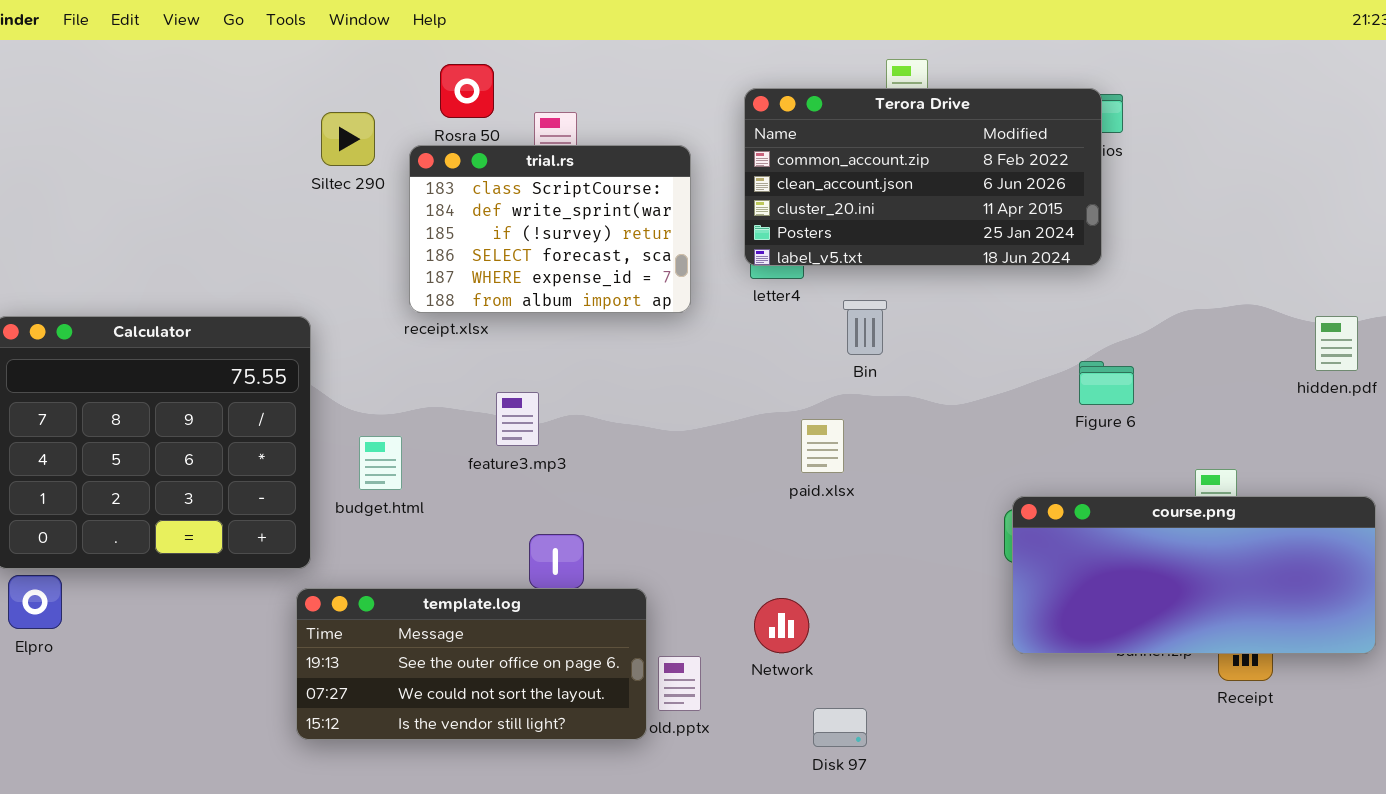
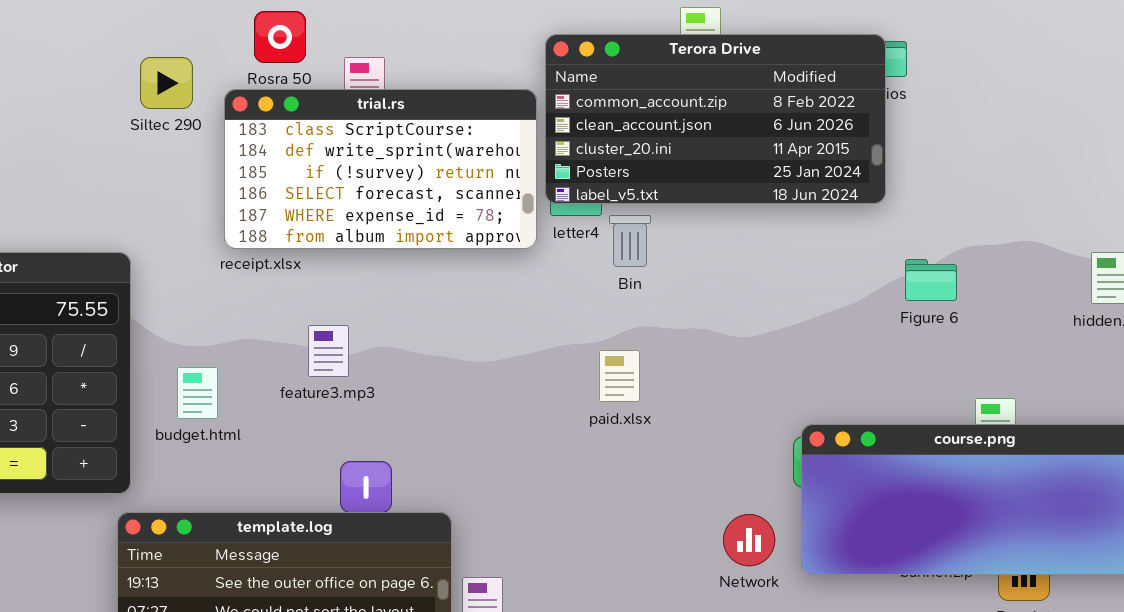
trial.rs: [409,145,691,313] -> [224,89,537,249], resized
Bin: [843,300,887,355] -> [609,215,651,267], moved
Figure 6: [1079,361,1134,405] -> [905,259,957,301], moved
Network: [754,598,809,653] -> [723,514,775,566], moved

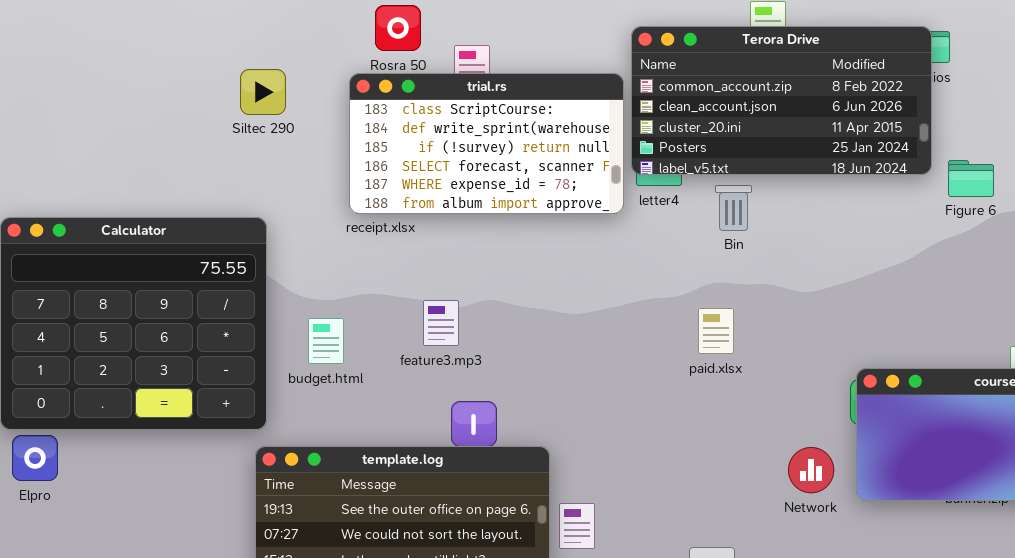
Siltec 290: [140,57,193,109] -> [240,69,286,115], moved
Bin: [609,215,651,267] -> [715,185,752,231], moved
Figure 6: [905,259,957,301] -> [948,160,994,197], moved
feature3.mp3: [308,325,349,377] -> [423,300,459,346], moved
paid.xlsx: [599,350,640,402] -> [698,308,734,354], moved

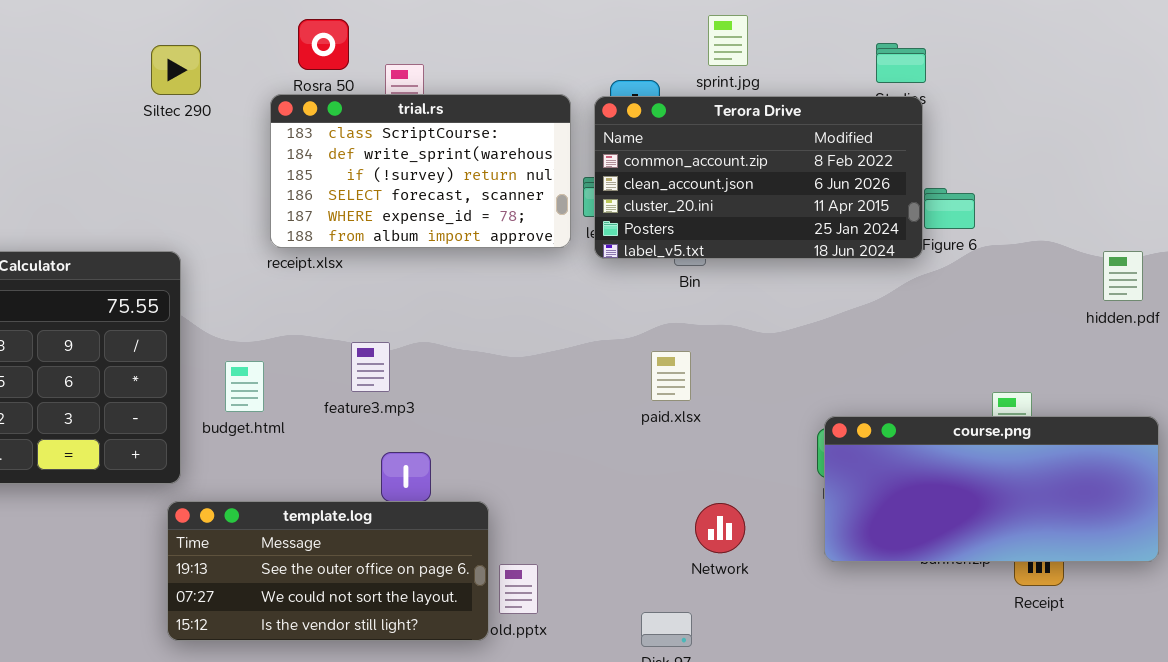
Terora Drive: [631,26,932,175] -> [594,96,923,259], moved
Siltec 290: [240,69,286,115] -> [151,45,201,95], moved
Network: [788,447,834,493] -> [695,503,745,553], moved

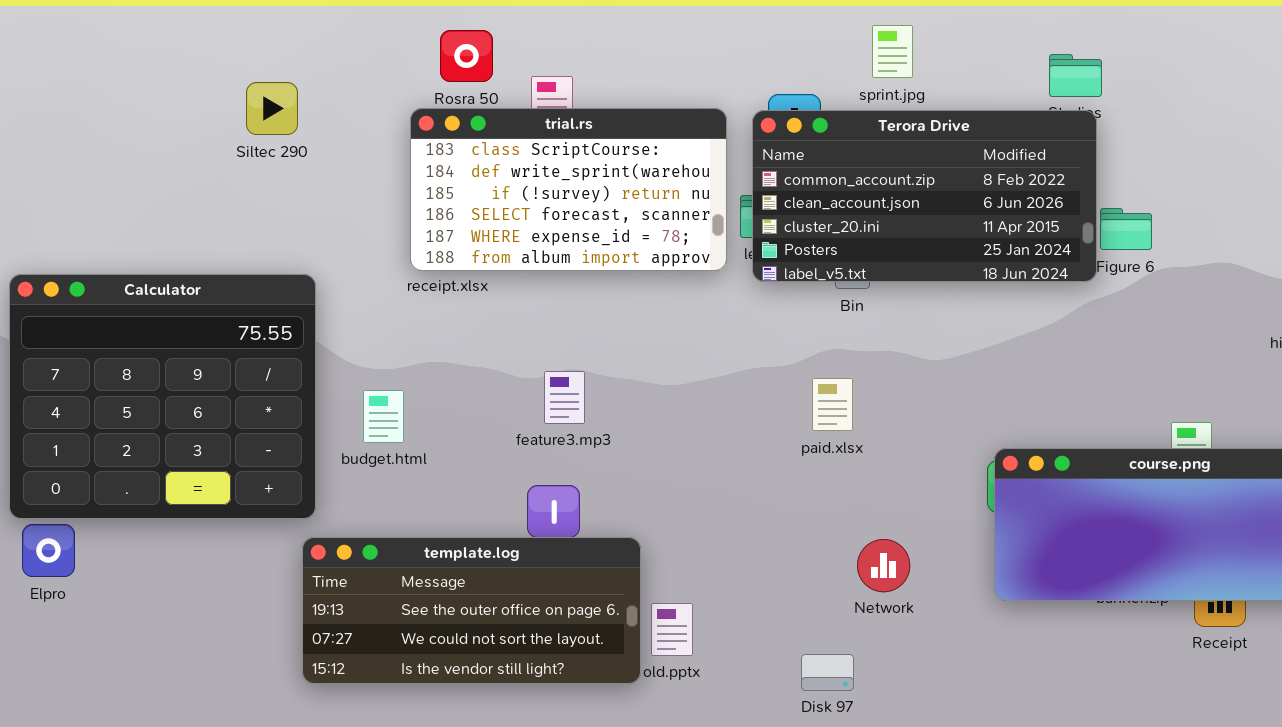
Siltec 290: [151,45,201,95] -> [246,82,298,135], moved
feature3.mp3: [351,342,390,392] -> [544,371,585,424], moved

